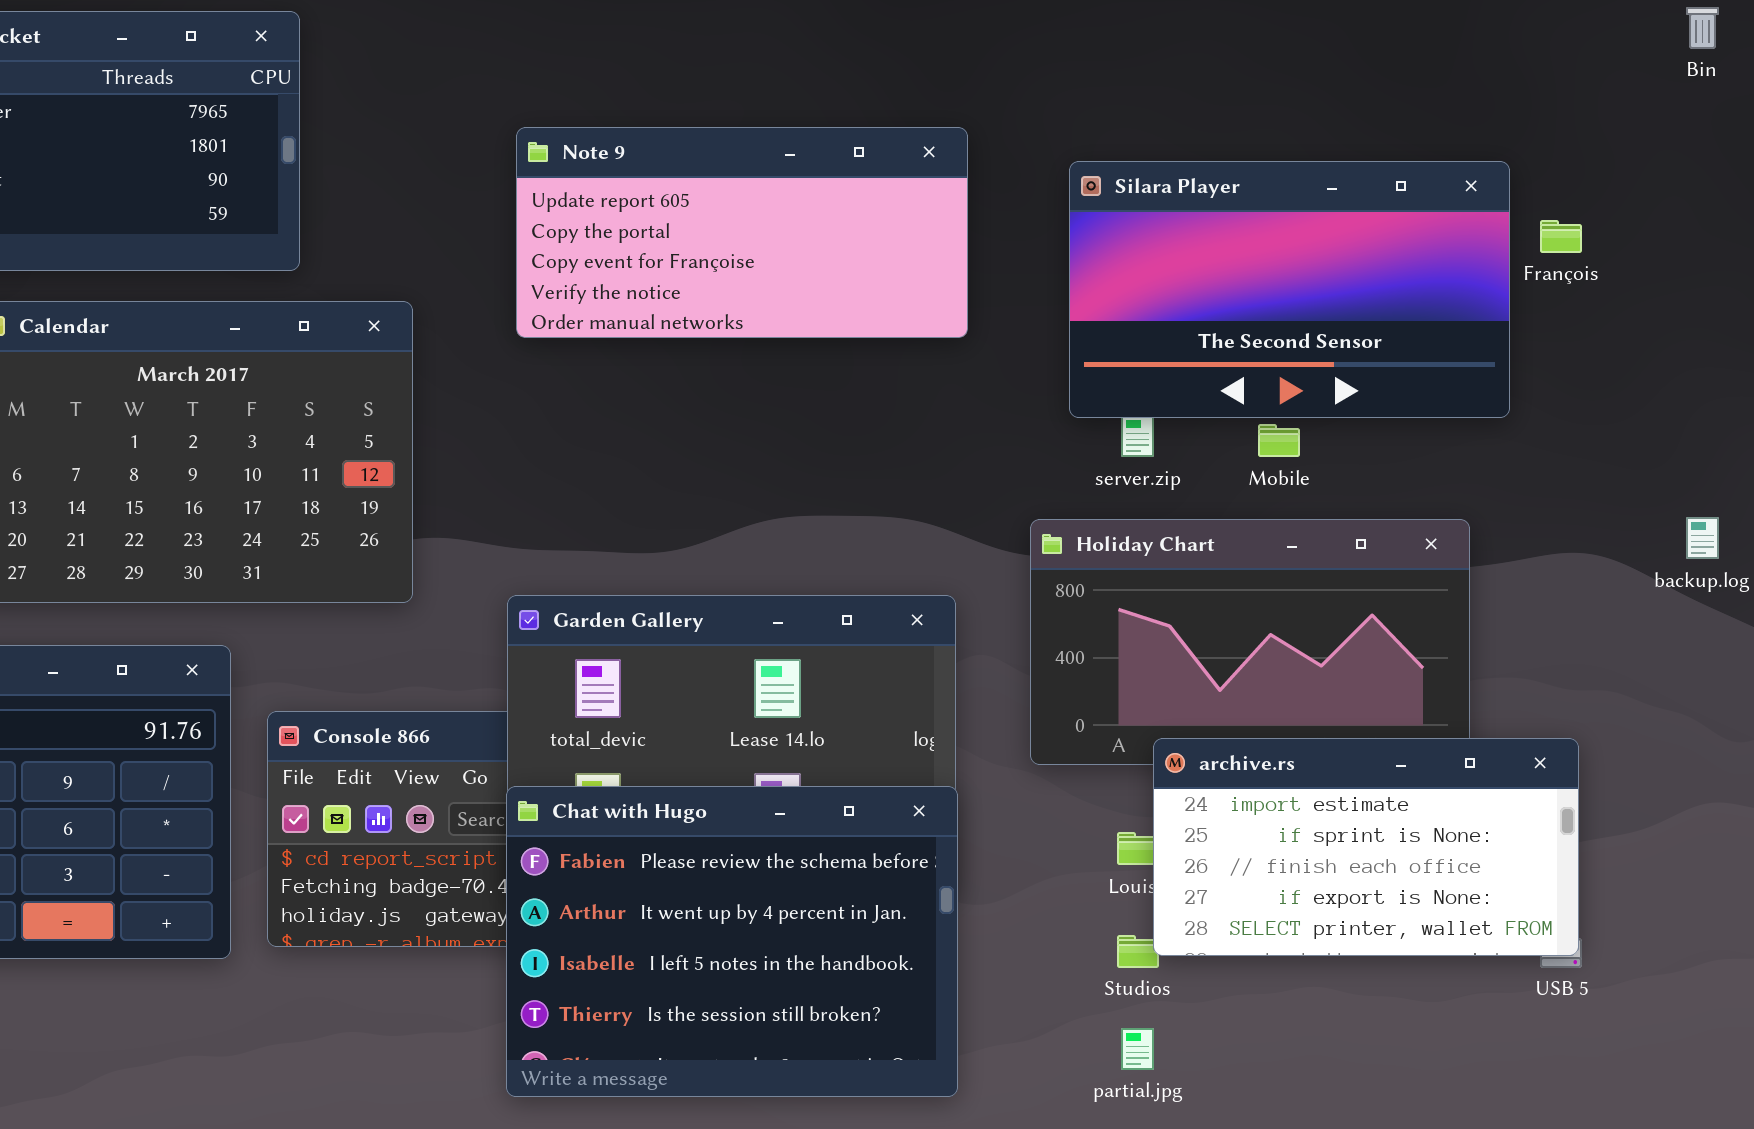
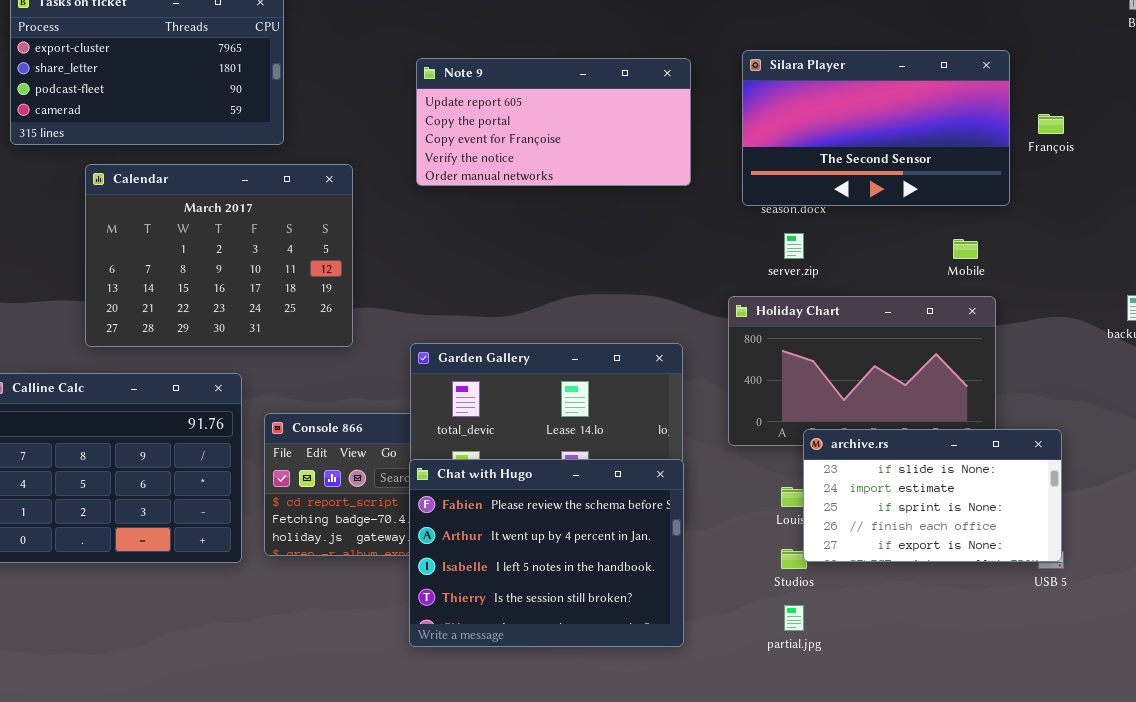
Silara Player: [1069,161,1510,418] -> [742,50,1010,206], moved
Mobile: [1258,424,1300,457] -> [953,239,978,259], moved
archive.rs: [1153,738,1579,956] -> [803,429,1062,562], scrolled up 1 row

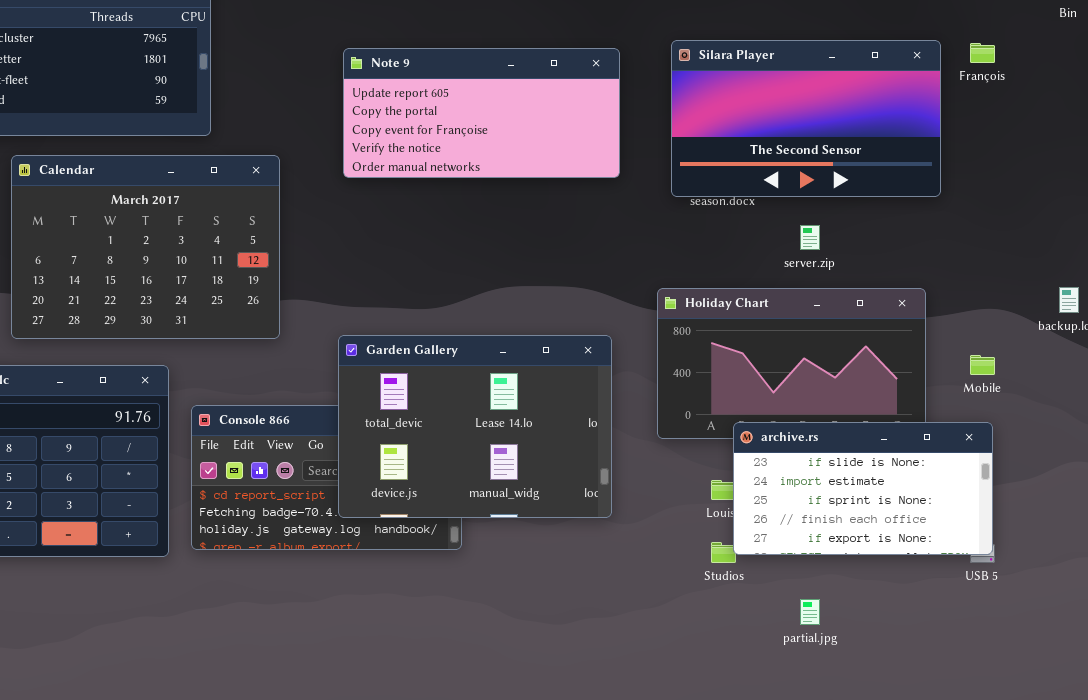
François: [1038,114,1064,134] -> [970,43,995,63], moved
server.zip: [784,233,804,259] -> [800,225,820,250], moved
Mobile: [953,239,978,259] -> [970,355,995,375], moved
Chat with Hugo: [409,459,684,647] -> none, closed
partial.jpg: [784,605,804,631] -> [800,599,820,625], moved

